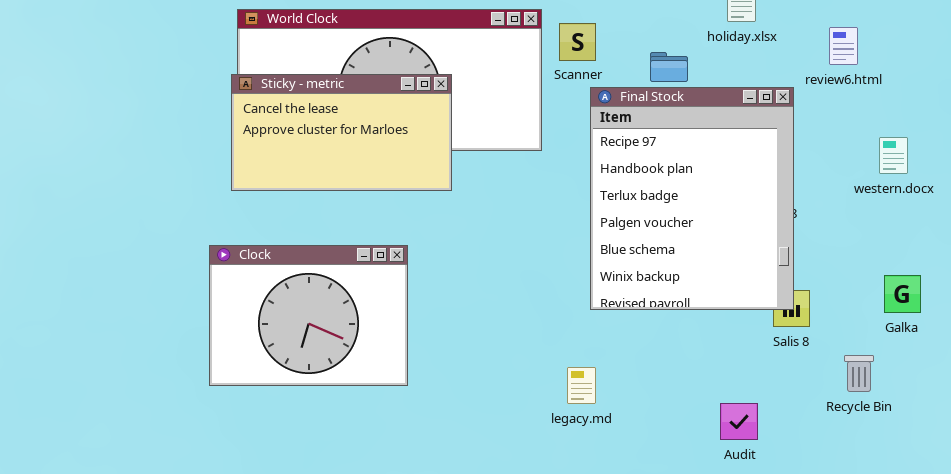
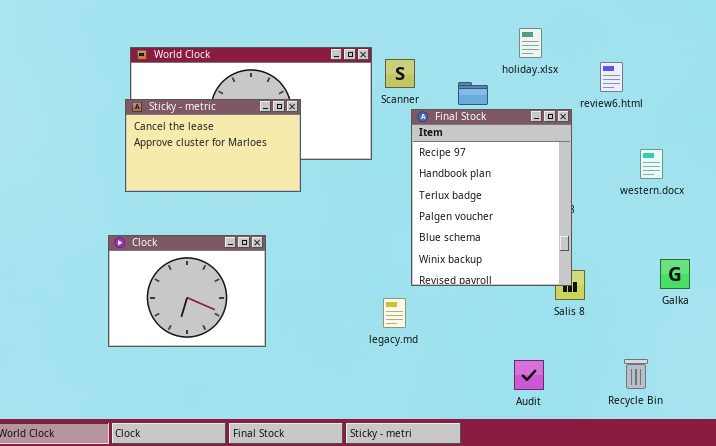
Galka: [884,275,921,313] -> [660,259,690,289], moved
Recycle Bin: [844,355,874,392] -> [624,359,648,389], moved
legacy.md: [567,367,596,404] -> [383,298,406,328], moved

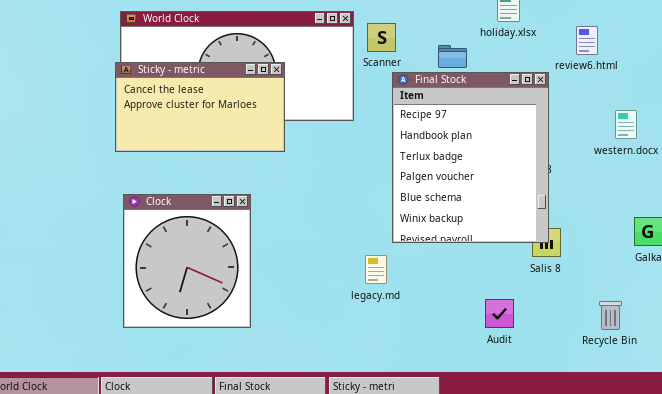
Clock: [108,235,266,347] -> [123,194,251,328], resized
Recycle Bin: [624,359,648,389] -> [599,301,622,330], moved
Audit: [514,360,544,390] -> [485,299,514,328], moved

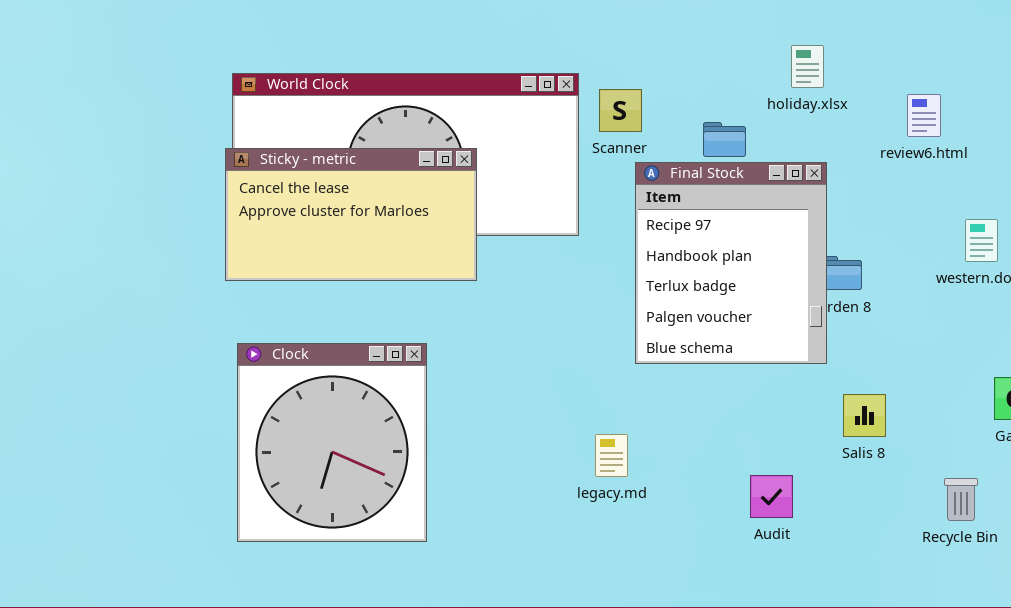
Final Stock: [392,72,549,243] -> [635,162,827,364], resized
Audit: [485,299,514,328] -> [750,475,793,518], moved
Recycle Bin: [599,301,622,330] -> [944,478,978,521], moved

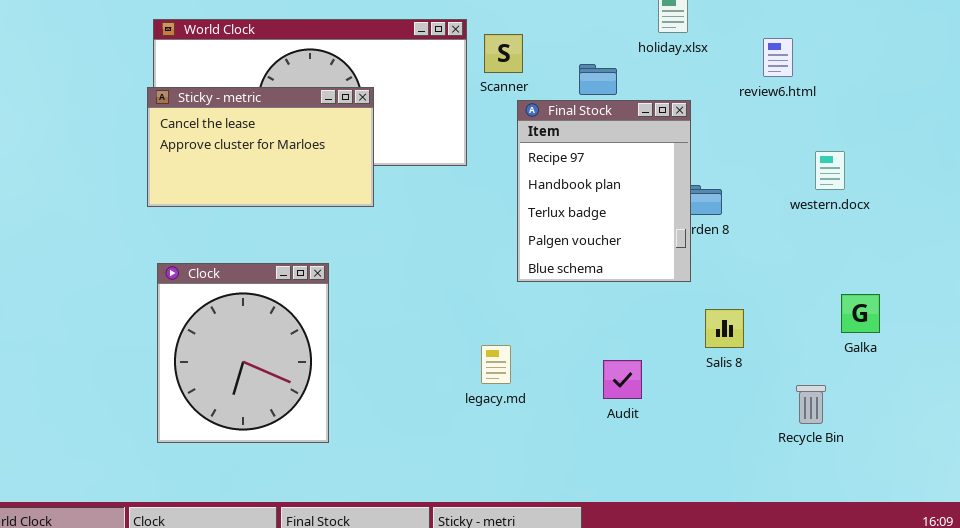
Audit: [750,475,793,518] -> [603,360,642,399], moved

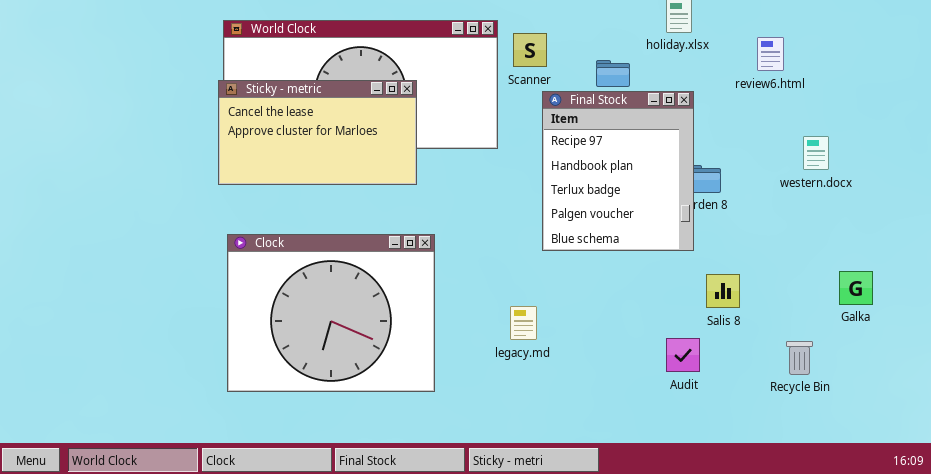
Clock: [157,263,329,443] -> [227,234,435,392], resized
Galka: [841,294,880,333] -> [839,271,873,305], moved
Audit: [603,360,642,399] -> [666,338,700,372], moved

